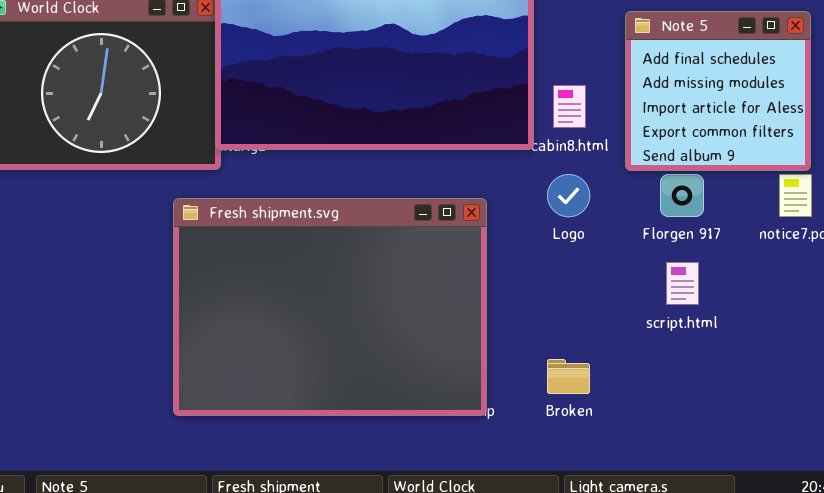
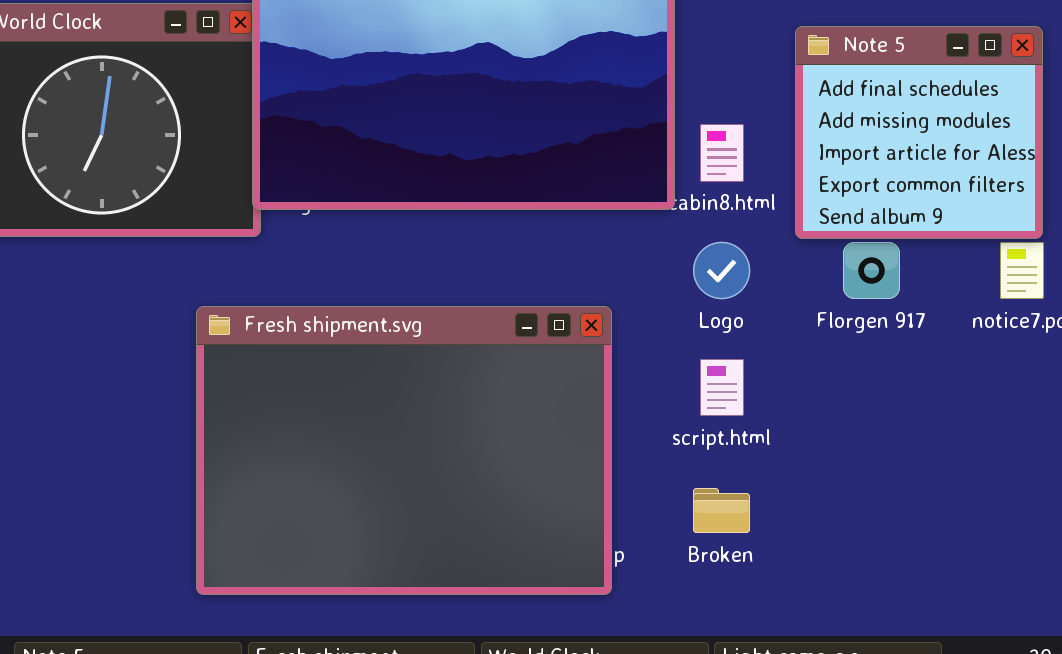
Fresh shipment.svg: [173,198,487,416] -> [196,306,612,595], moved
script.html: [666,262,699,305] -> [700,359,744,416], moved

